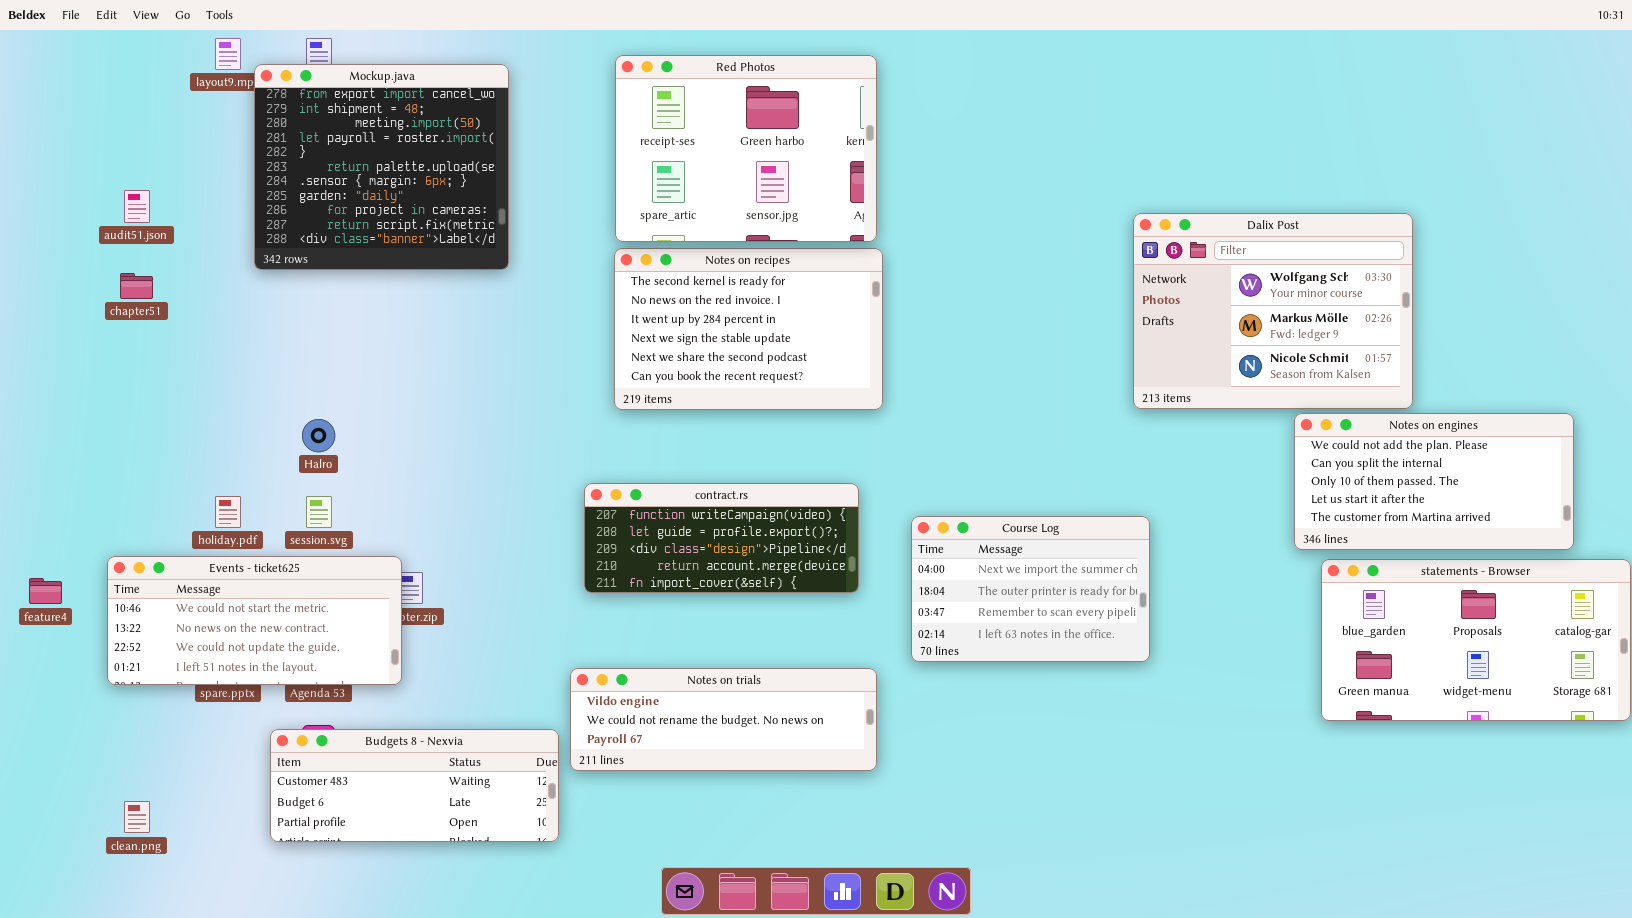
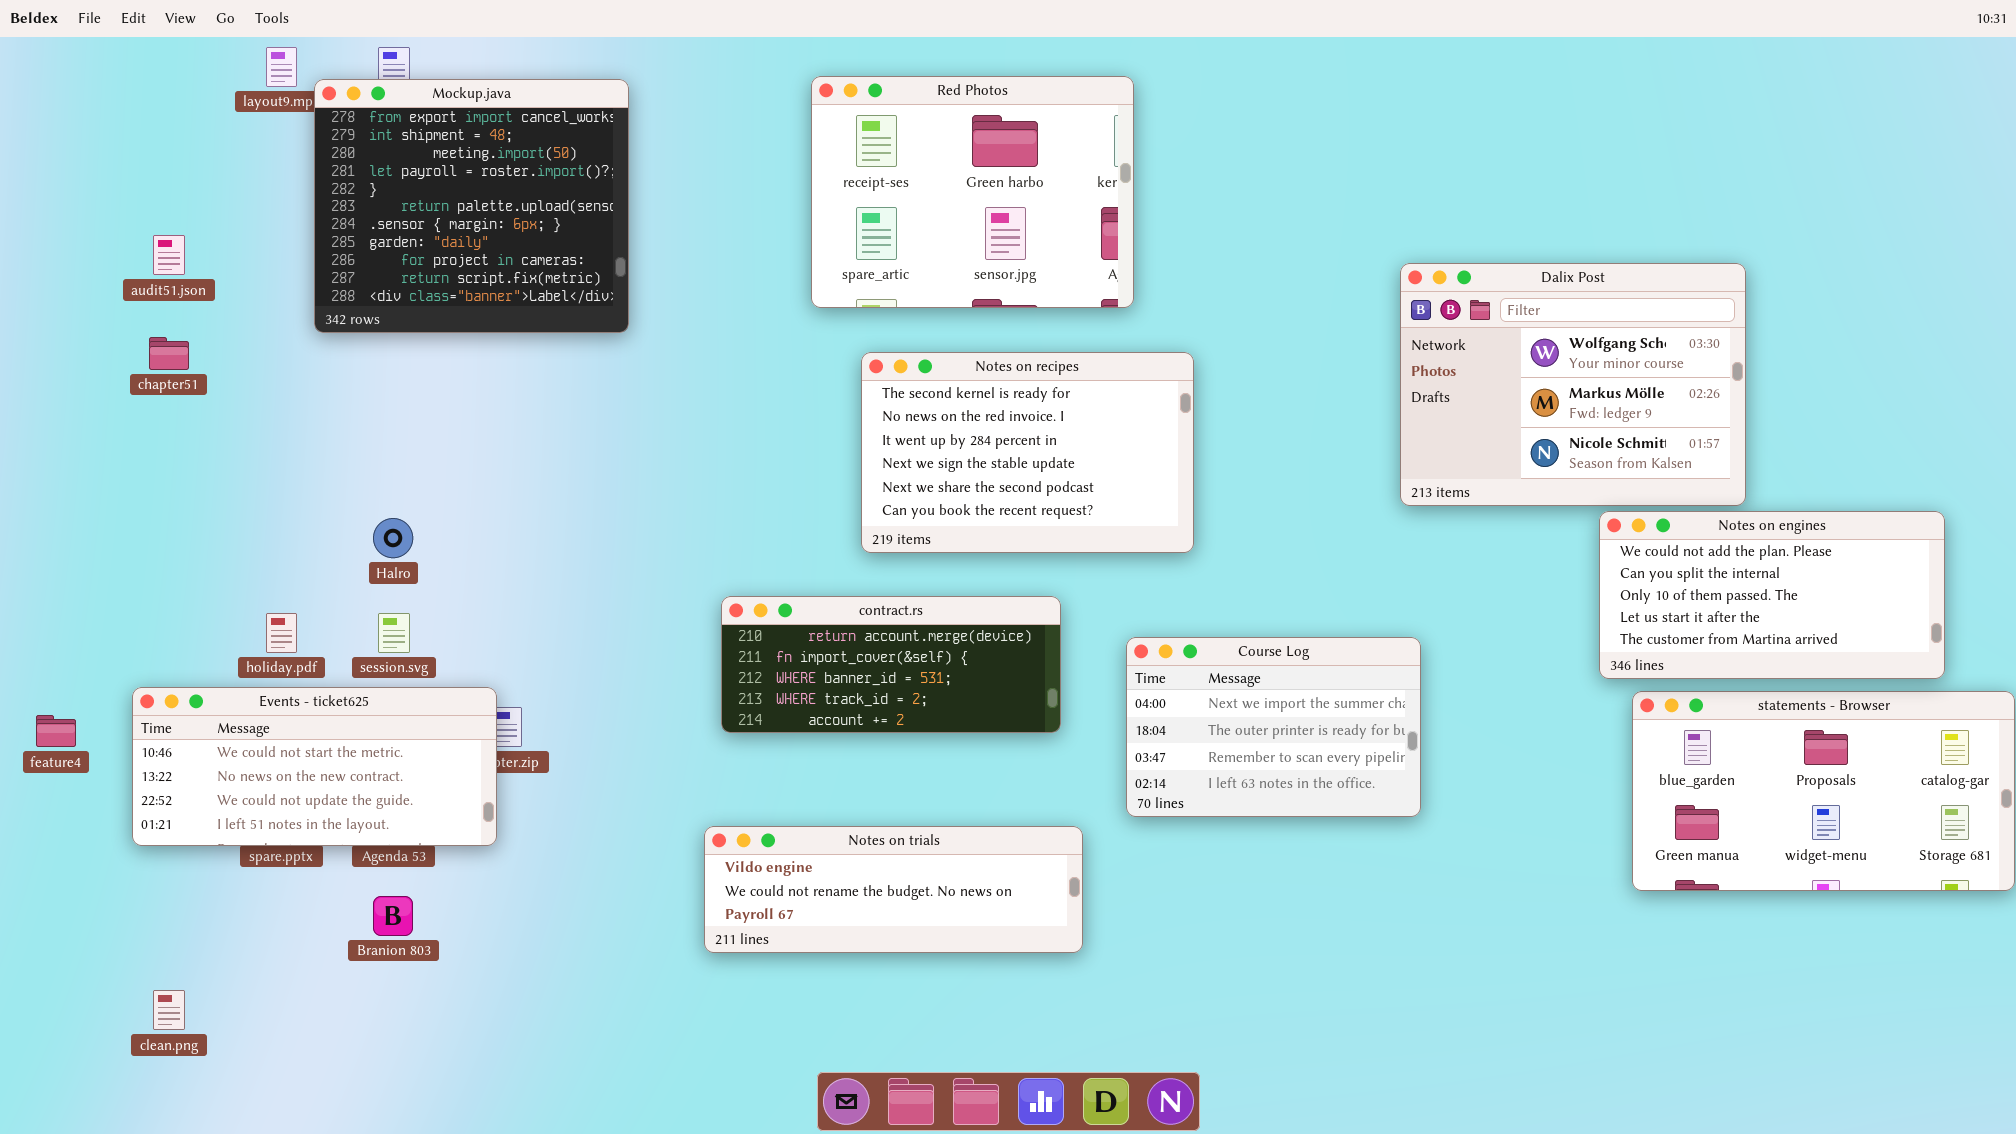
Red Photos: [615,55,877,242] -> [811,76,1134,308], moved
Notes on recipes: [614,248,883,410] -> [861,352,1194,553], moved
contract.rs: [584,483,859,593] -> [721,596,1061,733], scrolled down 3 rows
Budgets 8 - Nexvia: [270,729,559,842] -> none, closed

